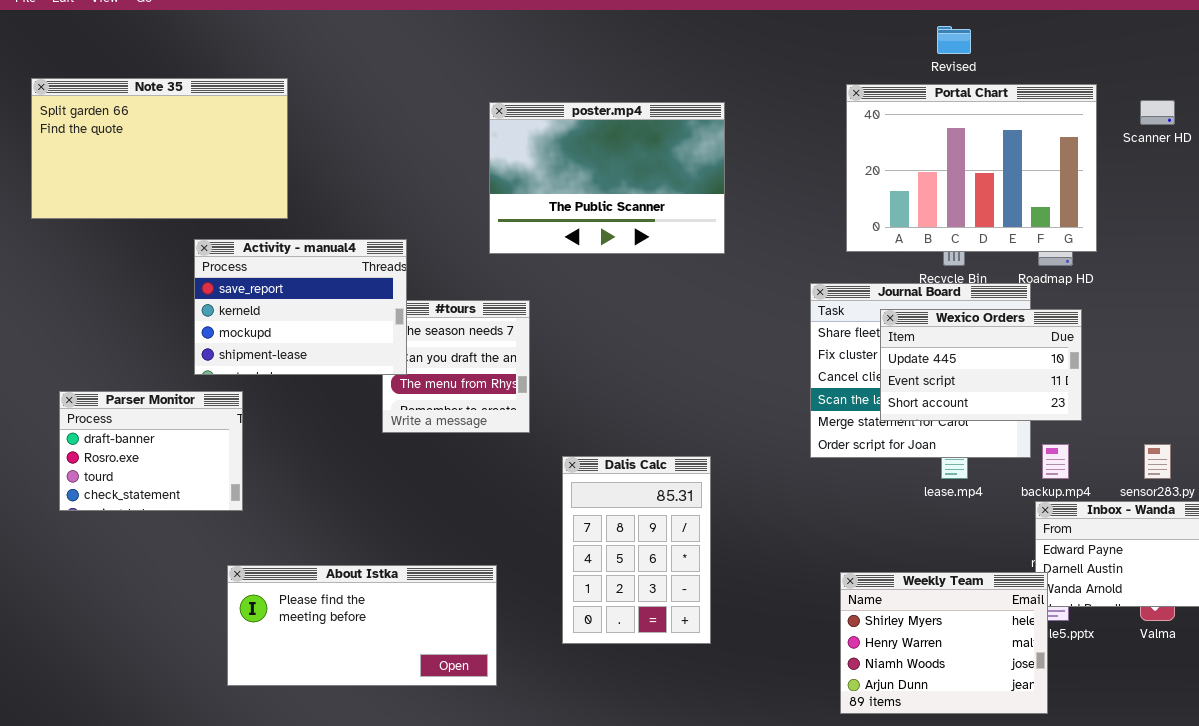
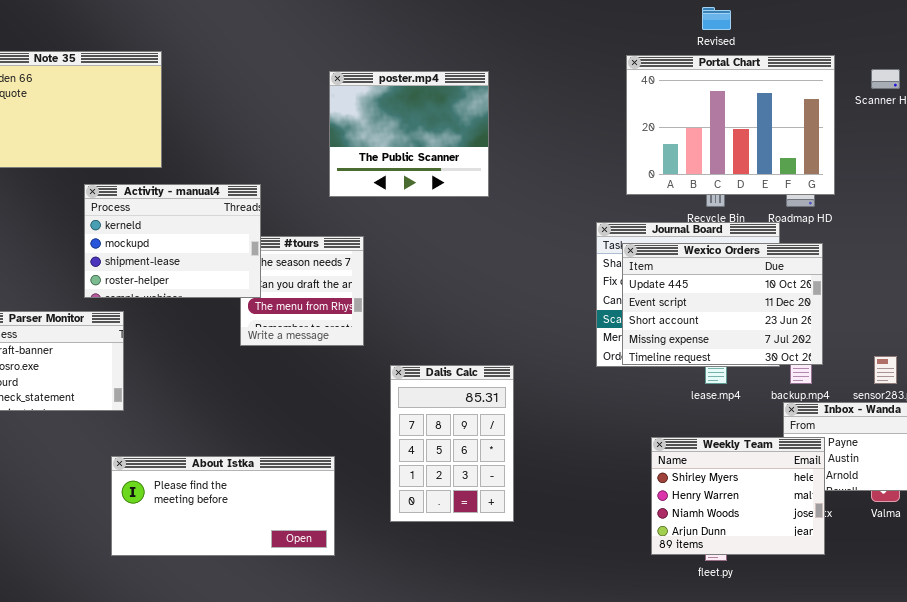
poster.mp4: [489,102,725,254] -> [329,71,489,197], resized
Activity - manual4: [194,239,407,375] -> [84,184,261,298], scrolled down 1 row
Wexico Orders: [880,309,1082,421] -> [622,243,823,365], resized
Weekly Team: [840,572,1048,714] -> [651,437,825,555], moved

